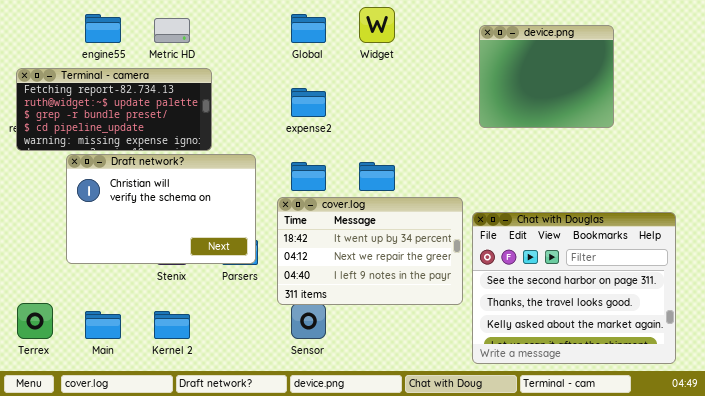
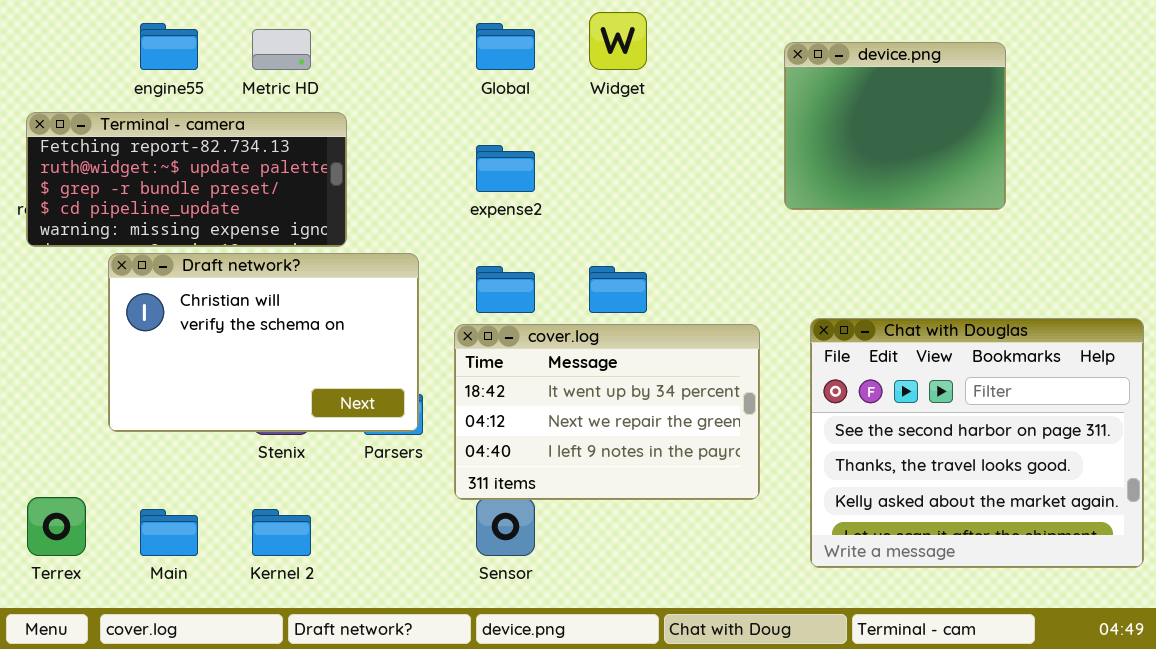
Chat with Douglas: [472,212,676,364] -> [810,318,1144,568], moved

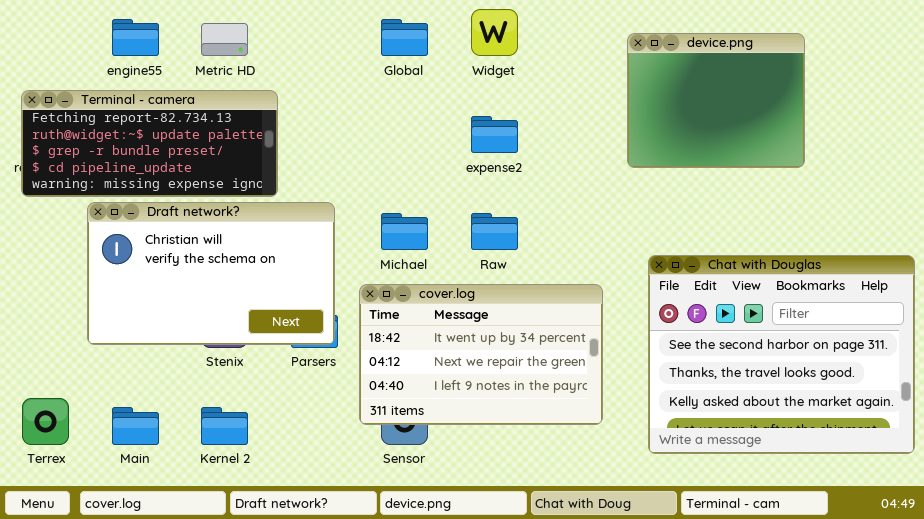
expense2: [476,145,535,192] -> [471,116,518,153], moved
cover.log: [454,324,760,500] -> [359,284,603,425], moved

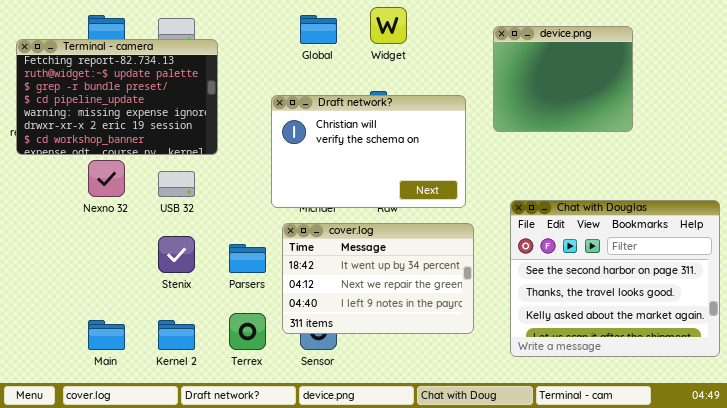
Terminal - camera: [21,90,278,197] -> [16,39,218,155], resized
Draft network?: [87,202,335,345] -> [271,95,466,208], moved
Terrex: [22,398,69,445] -> [229,313,266,350], moved

